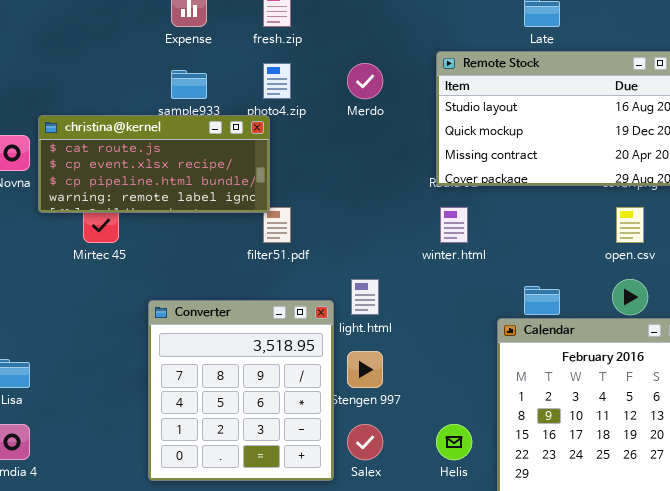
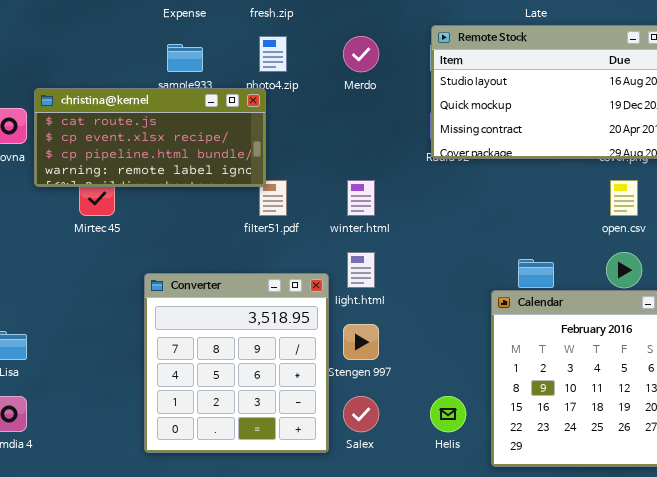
winter.html: [440,207,468,243] -> [347,180,375,216], moved

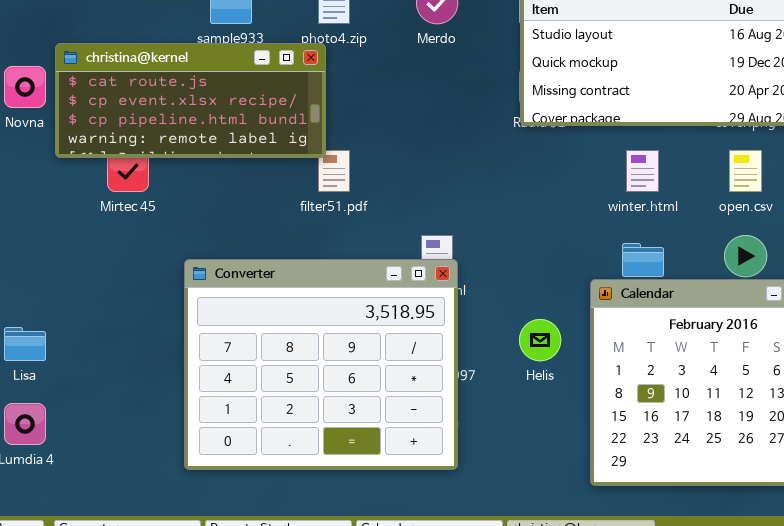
winter.html: [347,180,375,216] -> [626,150,659,192], moved
Converter: [144,273,329,453] -> [184,259,458,470], resized
Helis: [430,396,466,432] -> [519,319,561,361], moved

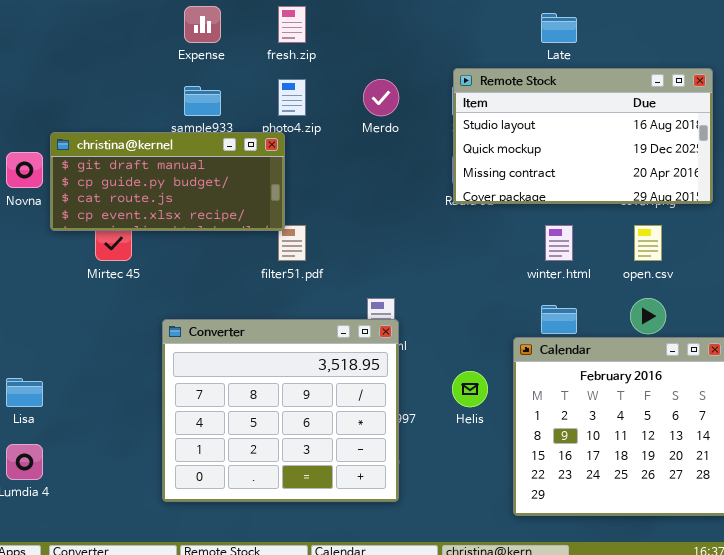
christina@kernel: [55,43,326,158] -> [50,132,285,231], scrolled up 2 rows

